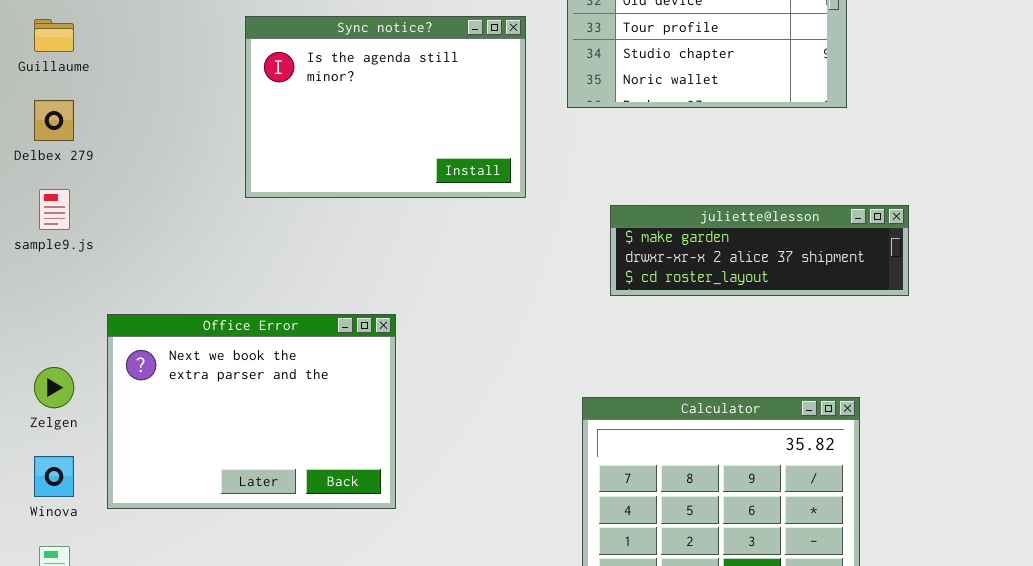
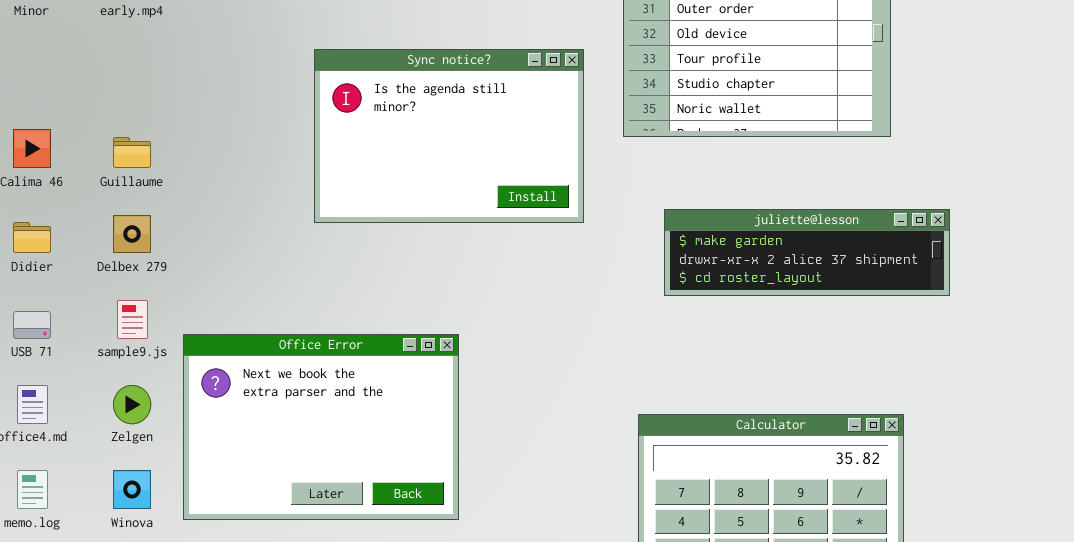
Guillaume: [34,19,74,52] -> [113,137,151,168], moved
Delbex 279: [34,100,74,141] -> [113,215,151,253], moved
sample9.js: [39,189,70,230] -> [117,300,148,339], moved
juliette@lesson: [610,205,909,296] -> [664,209,950,296], moved

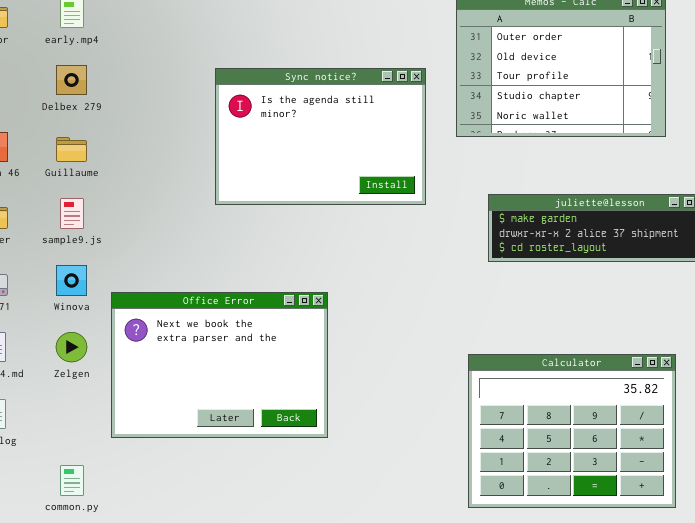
Delbex 279: [113,215,151,253] -> [56,65,87,95], moved
sample9.js: [117,300,148,339] -> [60,198,84,229], moved
Winova: [113,470,151,509] -> [56,265,87,296], moved

